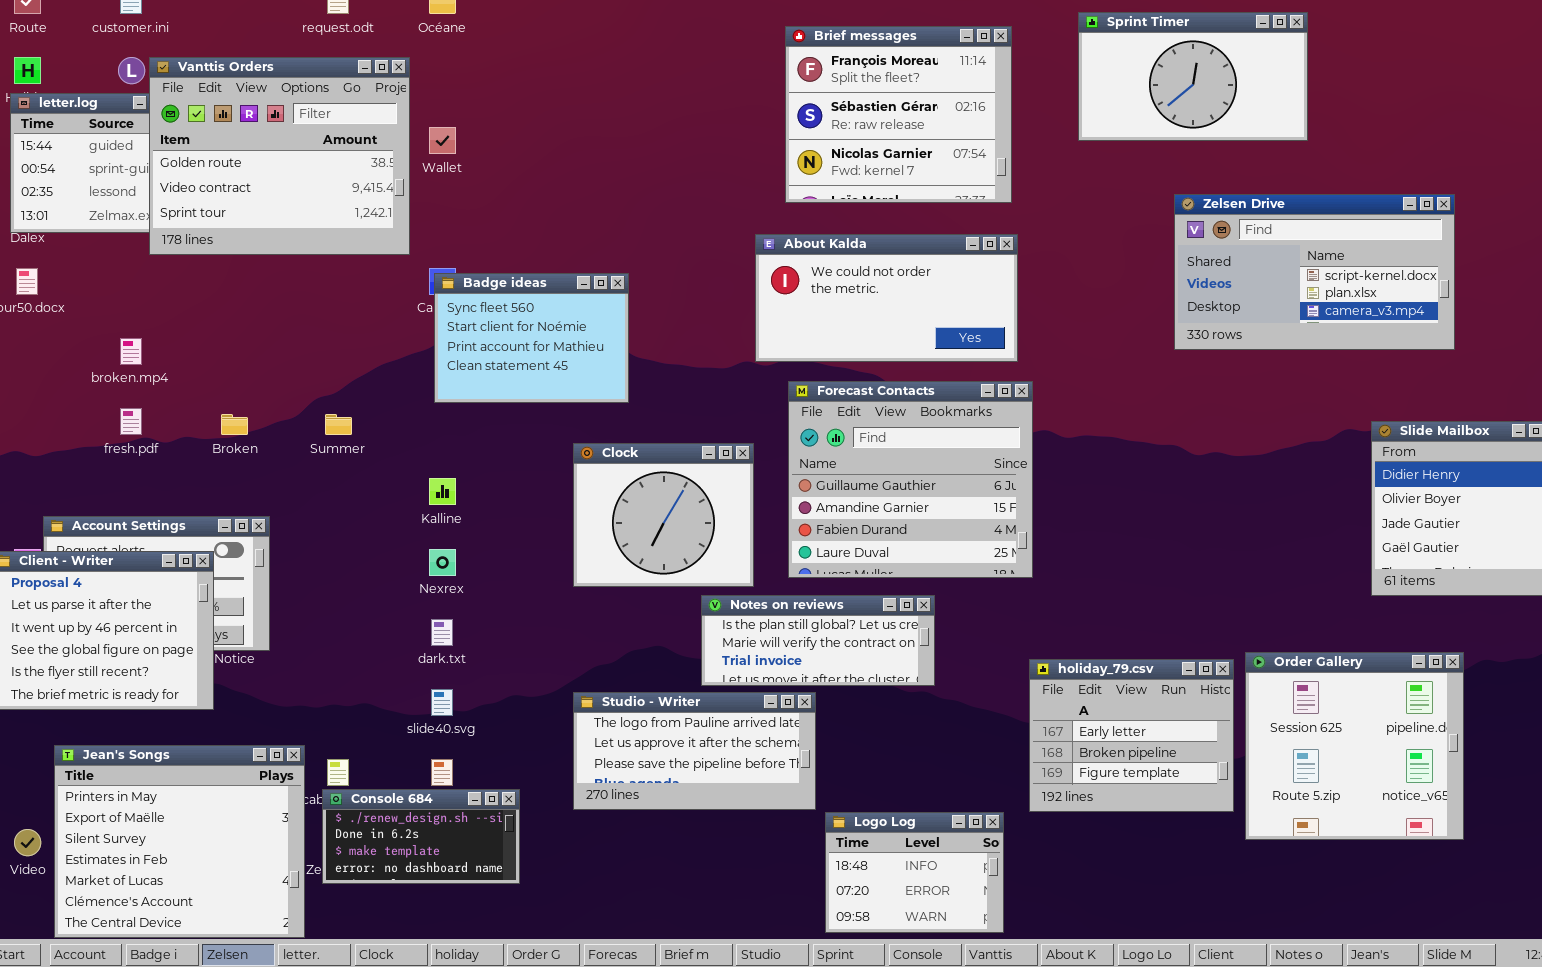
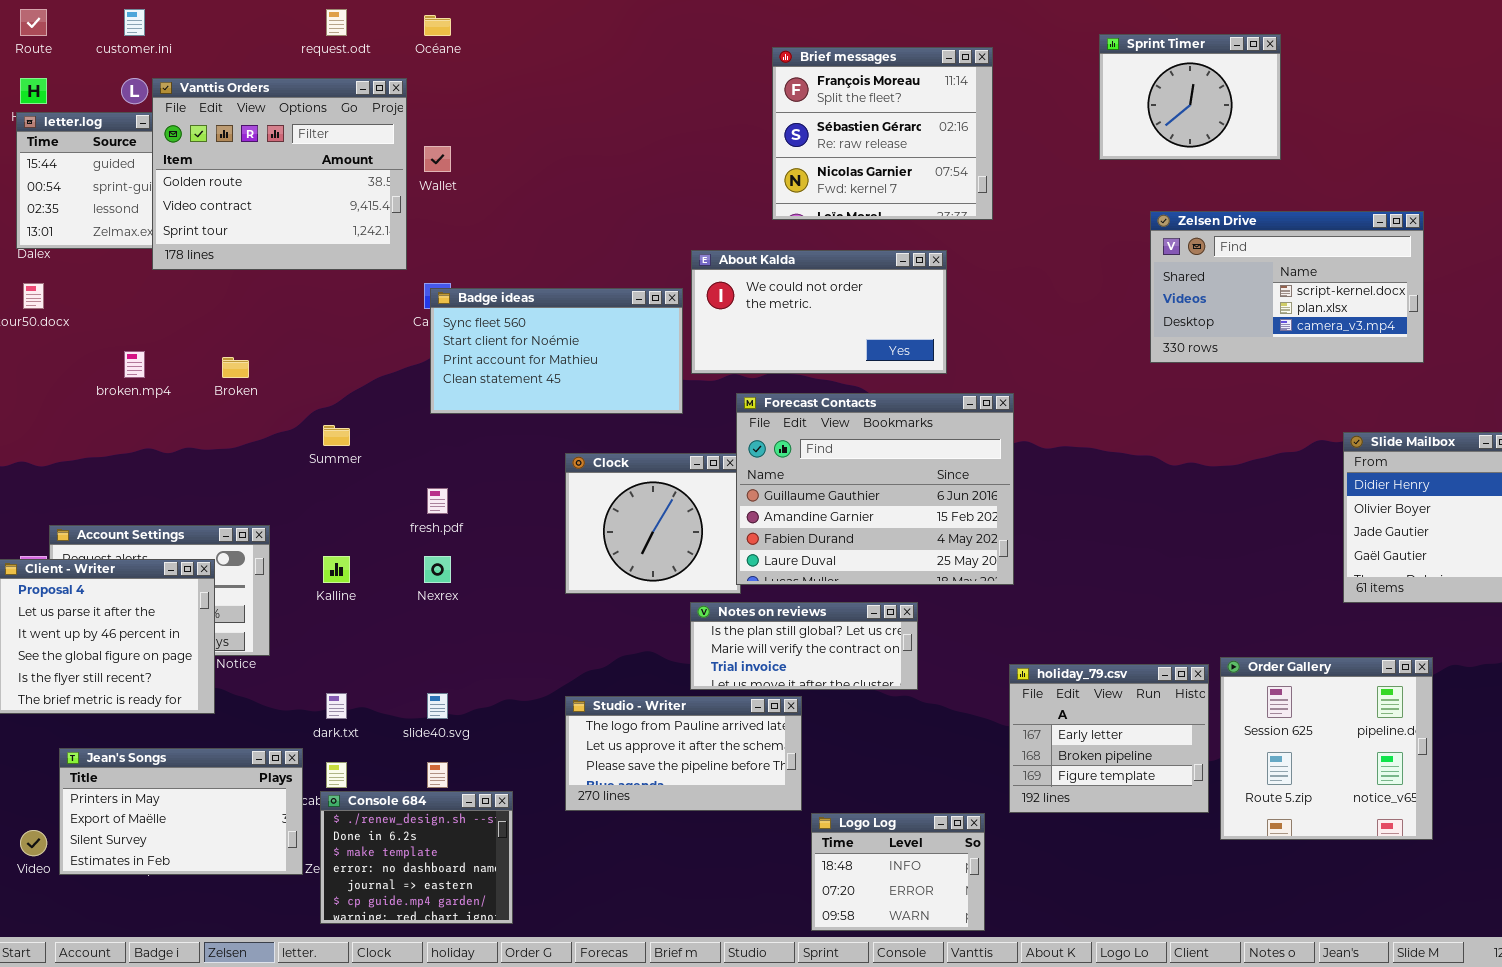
Sprint Timer: [1078,12,1308,141] -> [1099,34,1281,160], resized
About Kalda: [755,234,1018,362] -> [691,250,947,374], moved
Badge ideas: [434,273,629,403] -> [430,288,683,414], resized
Forecast Contacts: [788,381,1033,578] -> [736,393,1014,585], resized
fresh.pdf: [120,408,142,435] -> [427,488,448,514], moved
Broken: [221,414,248,435] -> [222,357,249,378], moved
Kalline: [429,478,456,505] -> [323,556,350,583], moved
dark.txt: [431,619,453,646] -> [326,693,347,719], moved
Jean's Songs: [54,745,305,938] -> [59,748,303,875], resized
Console 684: [322,789,520,884] -> [320,791,513,924], resized

